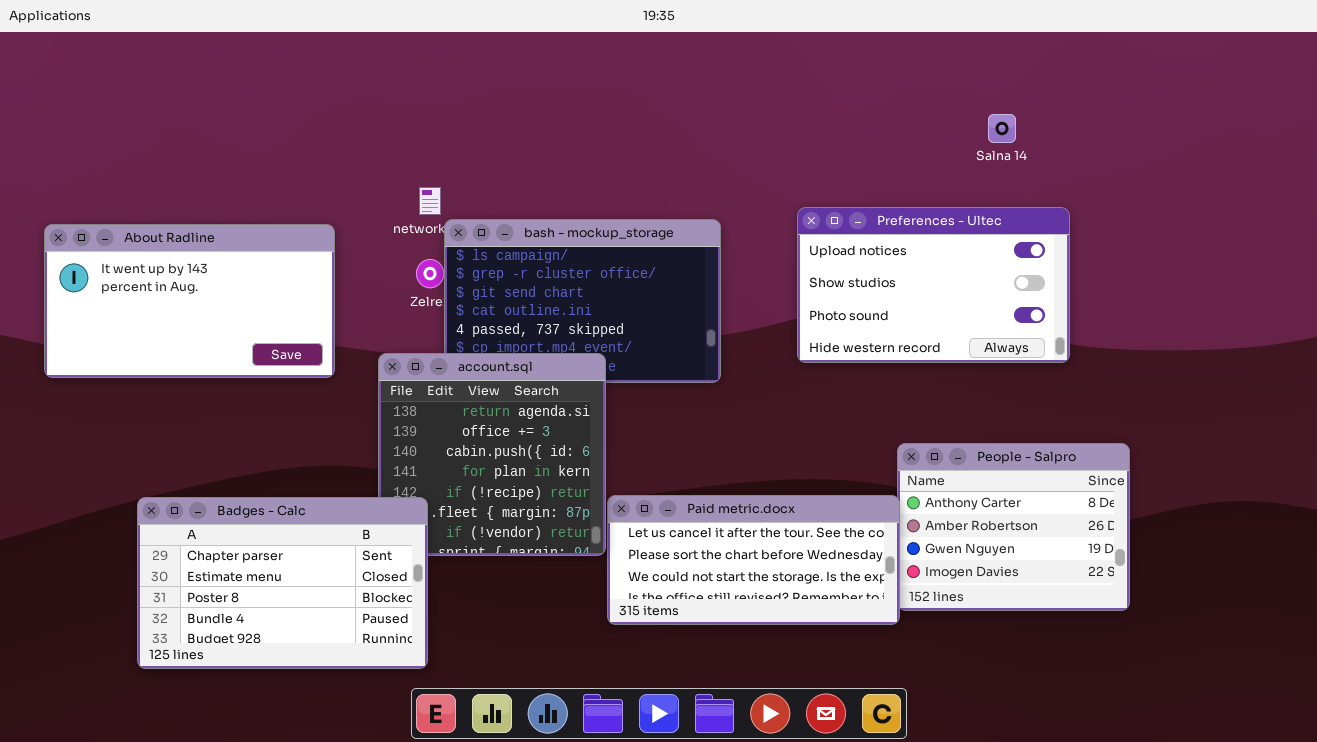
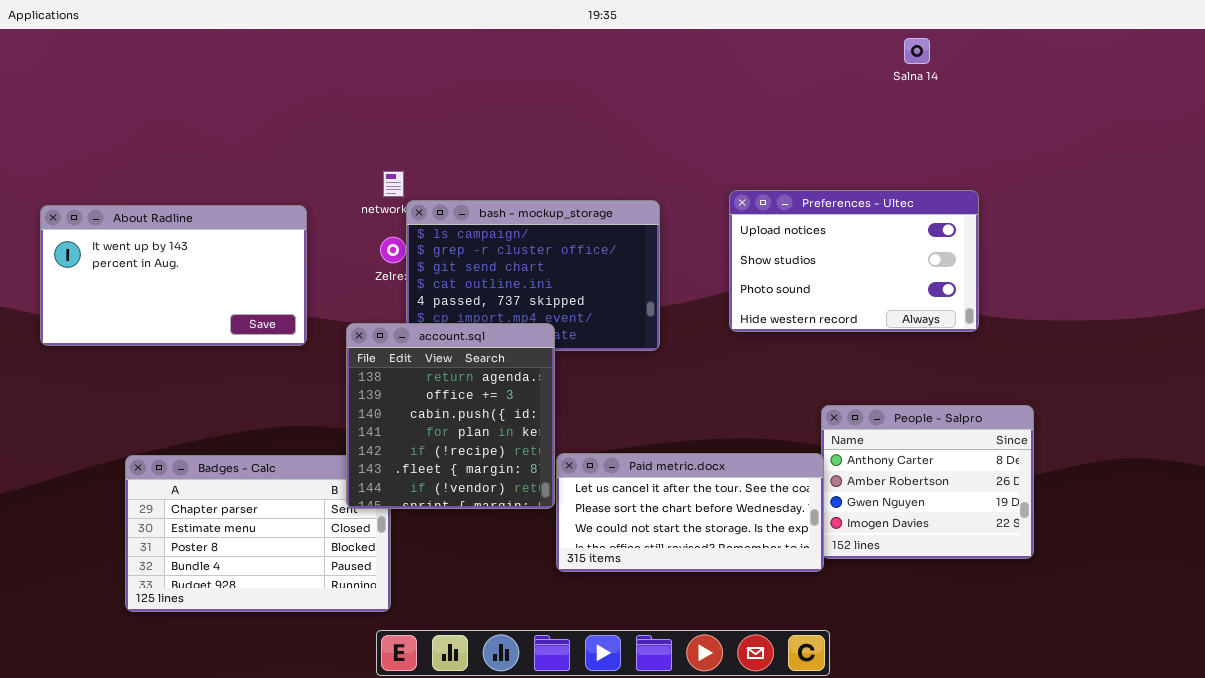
Salna 14: [988,114,1016,143] -> [904,38,930,64], moved
account.sql: [378,353,606,556] -> [346,323,555,509], raised

